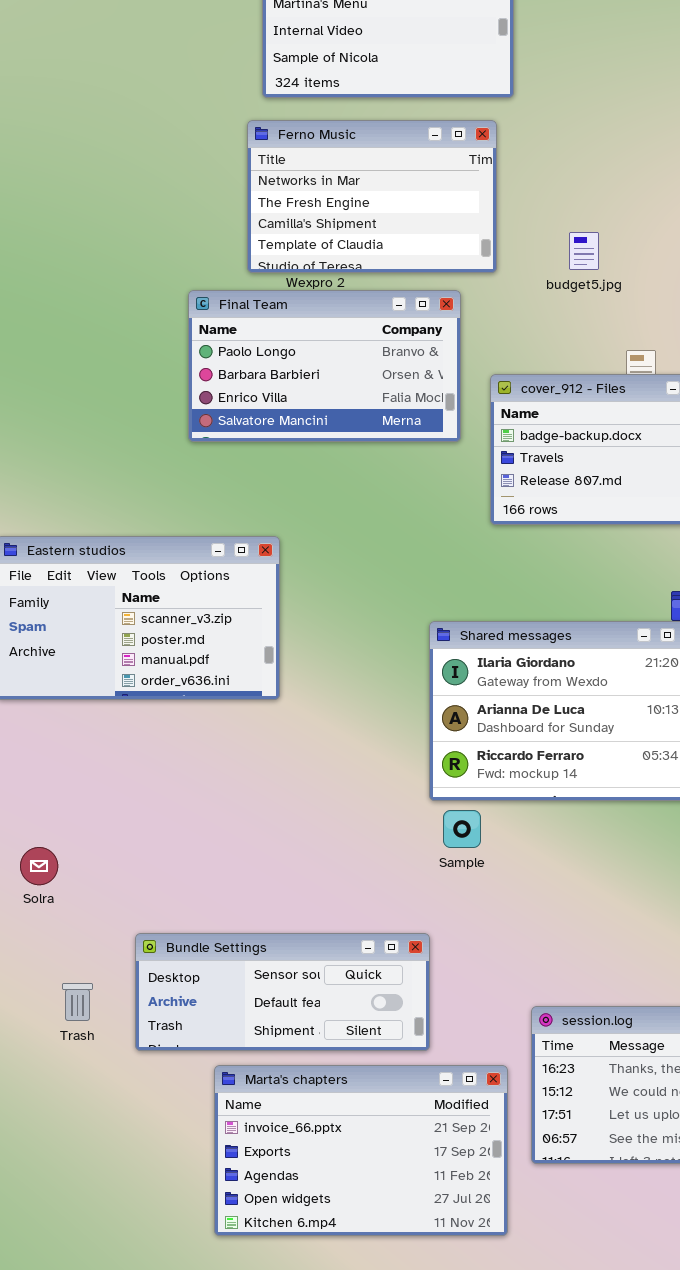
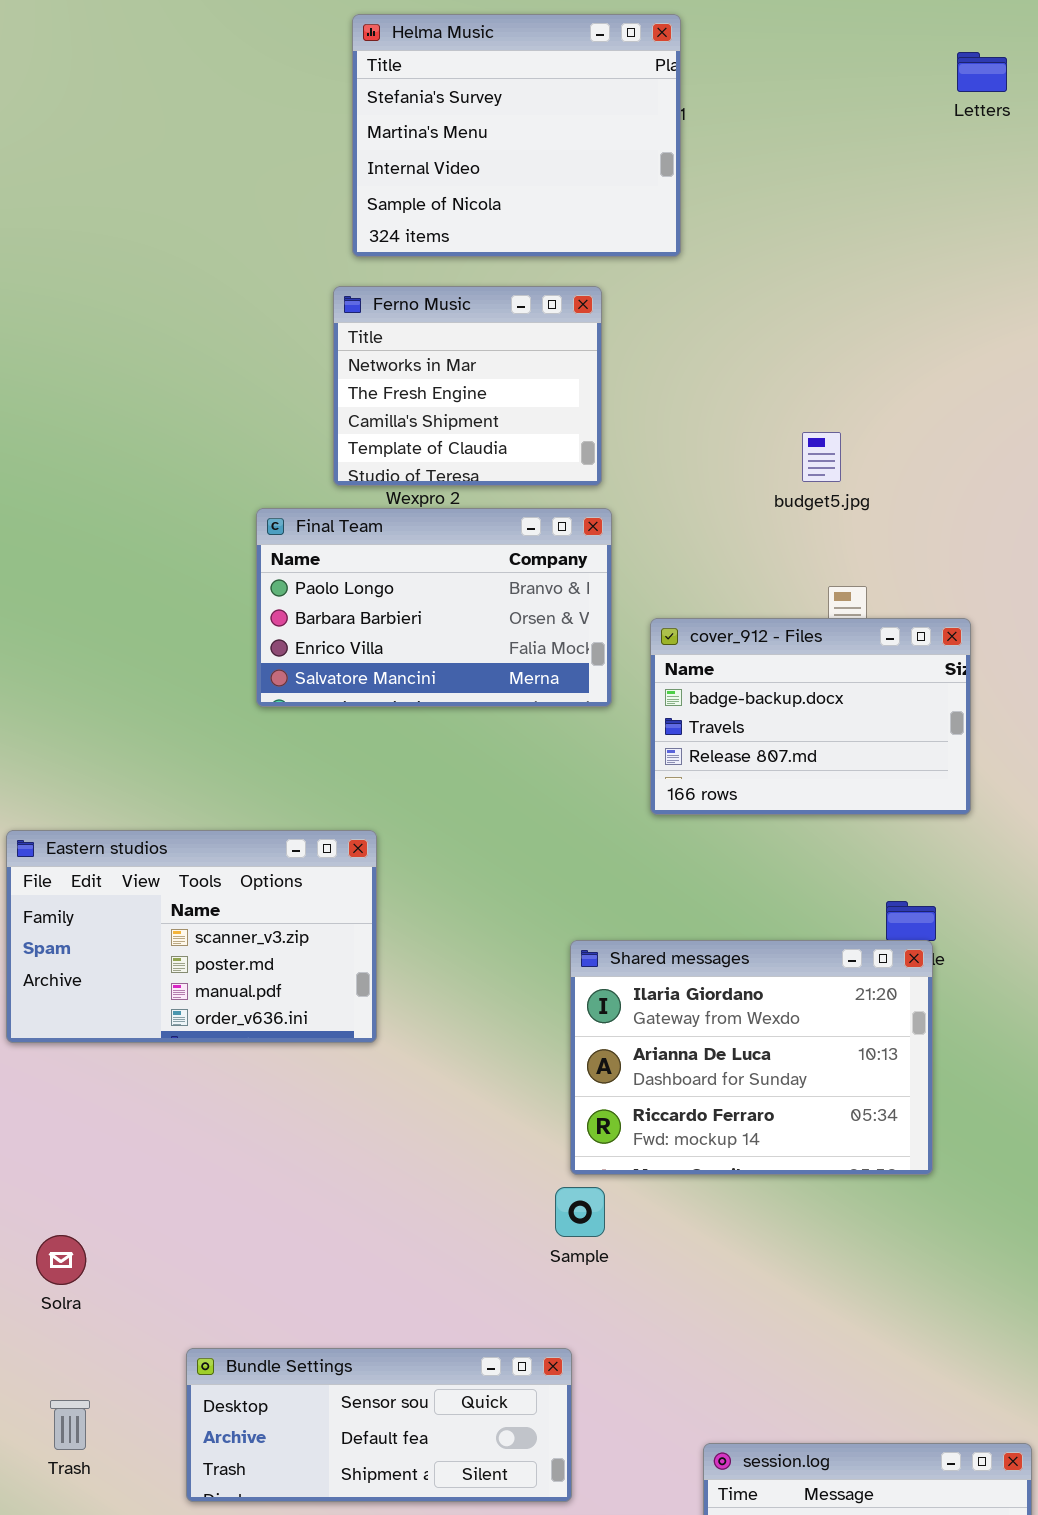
Ferno Music: [247,120,497,273] -> [333,286,602,486], resized
budget5.jpg: [569,232,599,270] -> [802,432,841,482], moved
Sample: [443,810,481,848] -> [555,1187,605,1237], moved
Trash: [62,983,93,1021] -> [50,1400,90,1450], moved

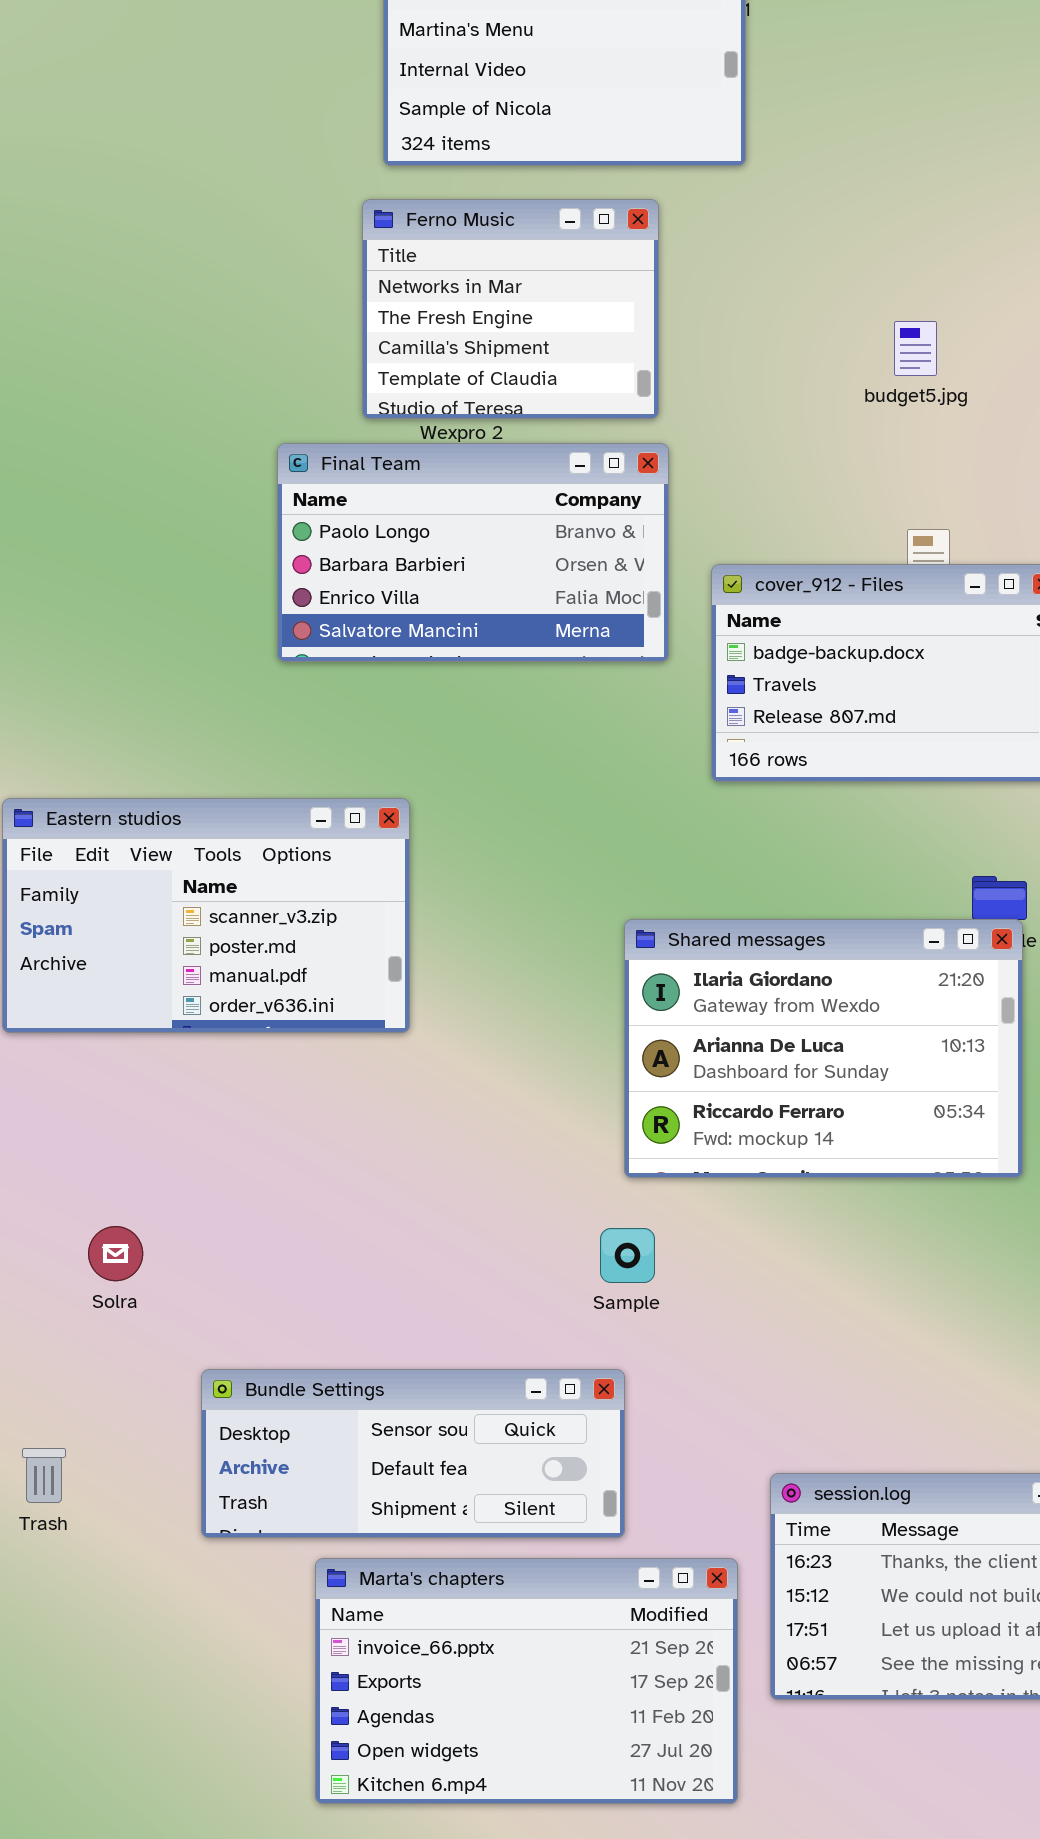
budget5.jpg: [802,432,841,482] -> [894,321,937,376], moved
Sample: [555,1187,605,1237] -> [600,1228,655,1283], moved
Solra: [36,1235,86,1285] -> [88,1226,143,1281], moved
Trash: [50,1400,90,1450] -> [22,1448,66,1503], moved

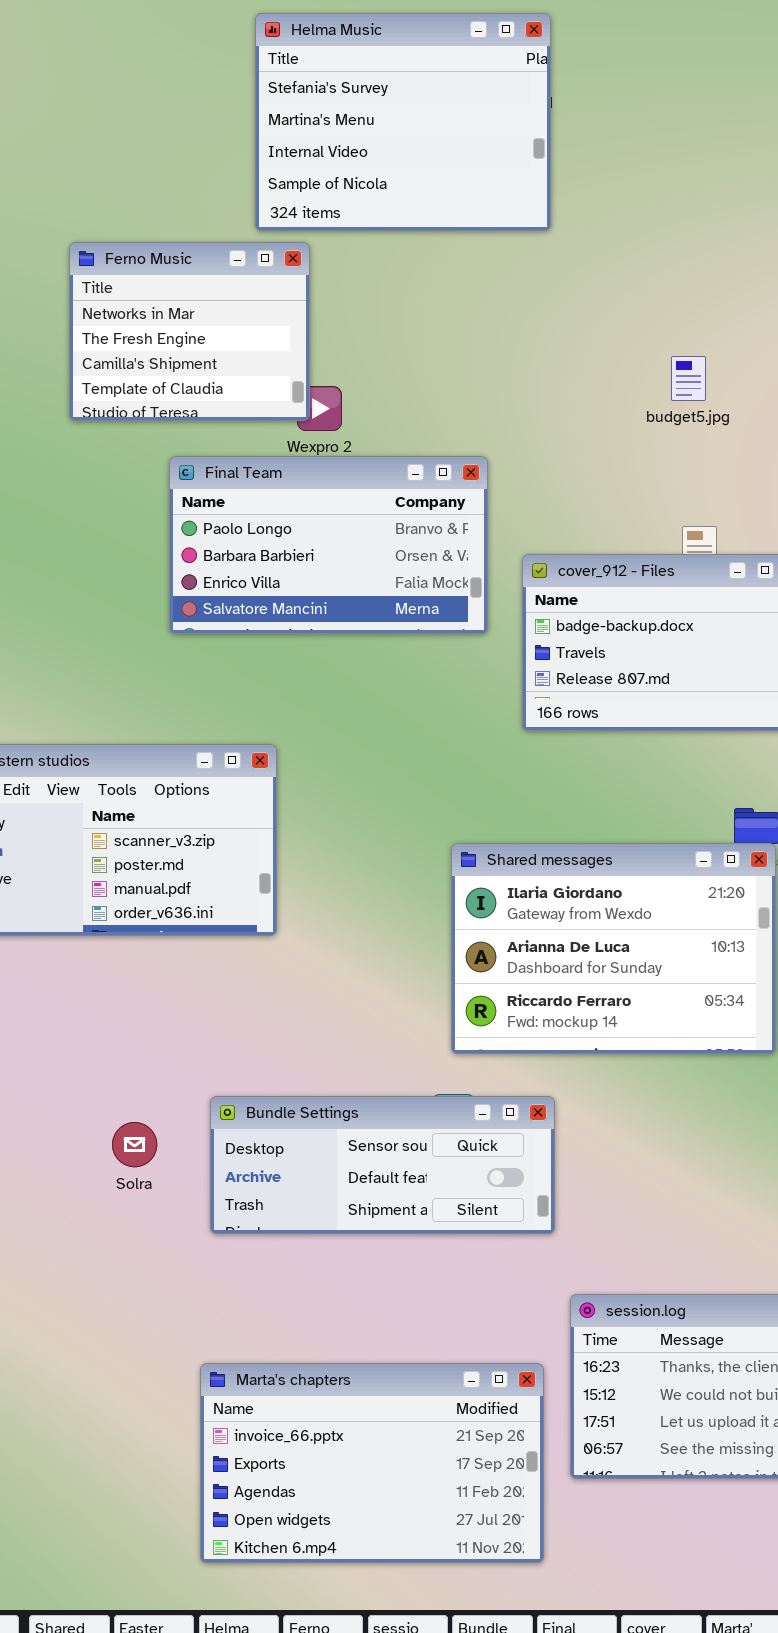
Ferno Music: [362,199,659,419] -> [69,242,310,421], moved
Solra: [88,1226,143,1281] -> [112,1122,157,1167], moved
Bundle Settings: [201,1369,625,1538] -> [210,1096,555,1234], moved

